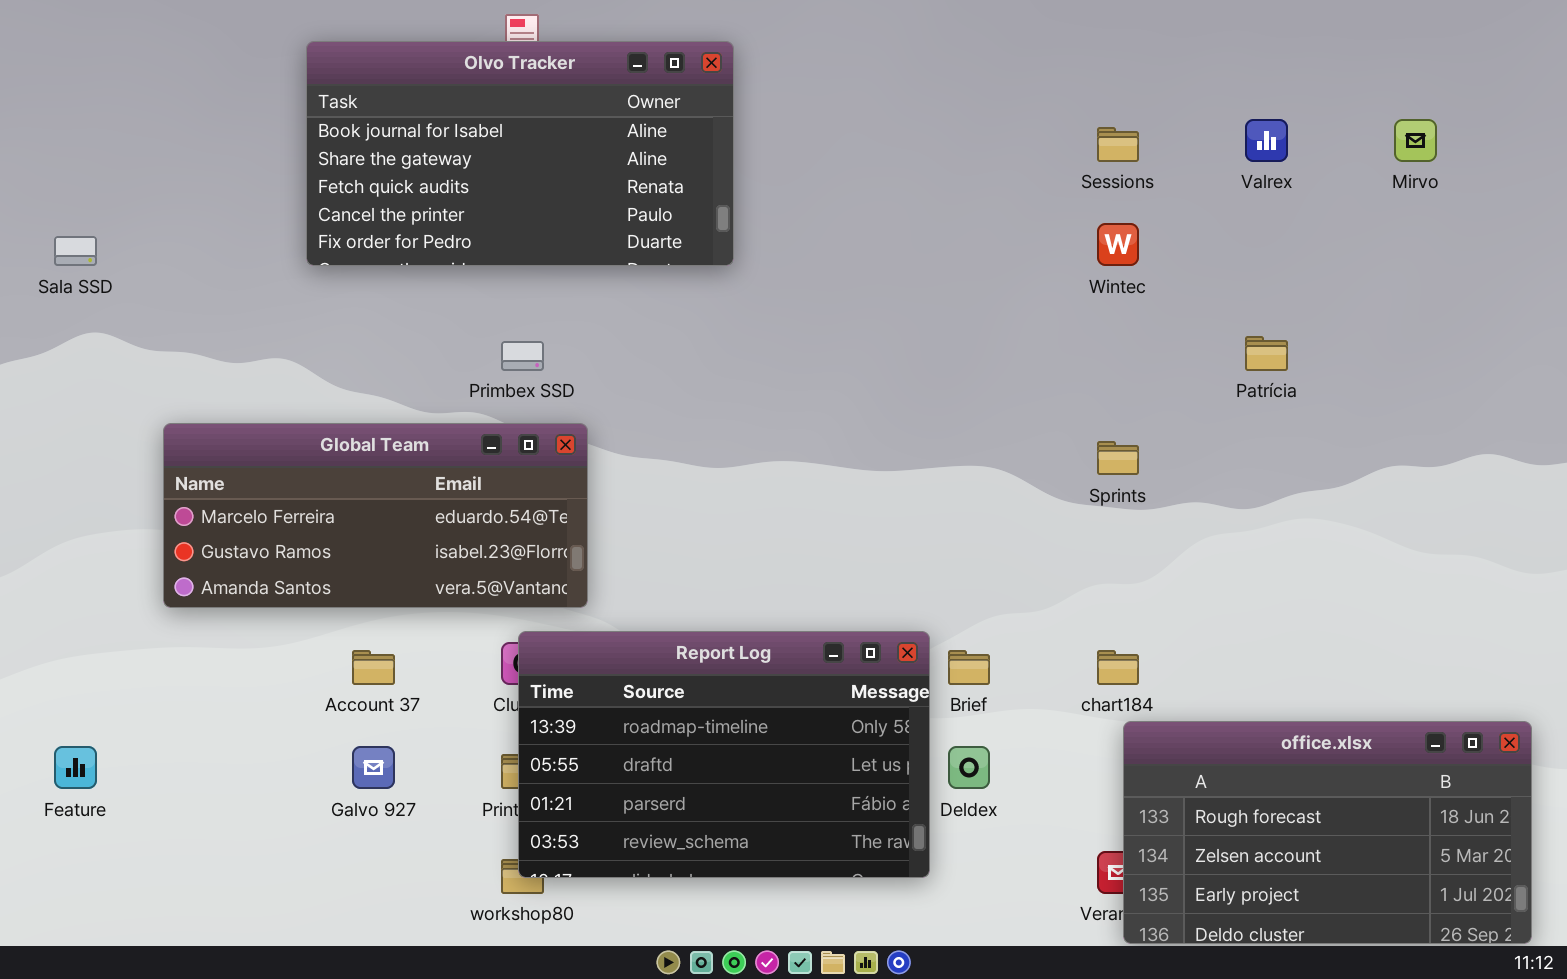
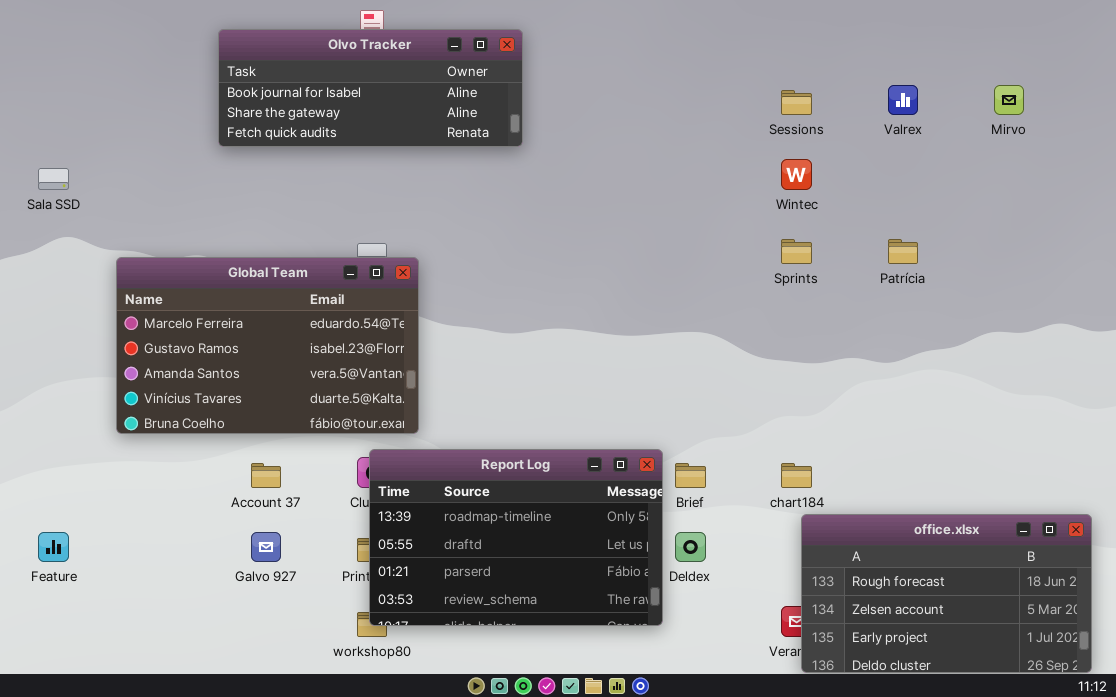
Olvo Tracker: [306,41,734,266] -> [218,29,523,147], resized
Global Team: [163,423,588,608] -> [116,257,419,434], resized
Sprints: [1097,441,1139,475] -> [781,239,812,264], moved

